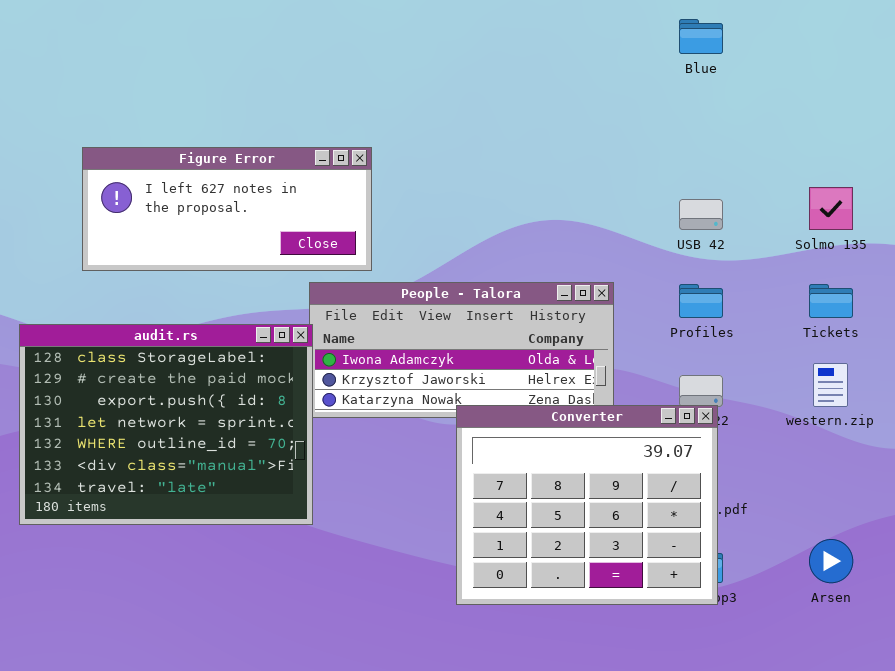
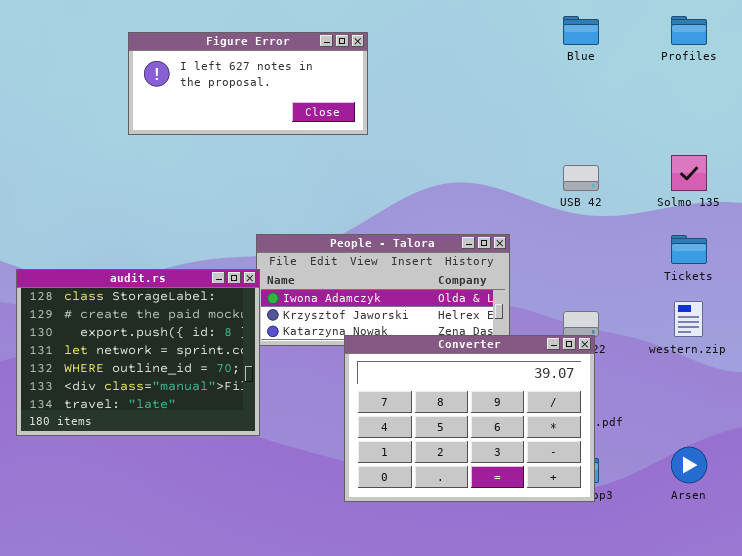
Figure Error: [82,147,372,271] -> [128,32,368,135], moved
Profiles: [679,284,723,318] -> [671,16,707,45], moved
Converter: [456,405,718,605] -> [344,335,595,502], resized

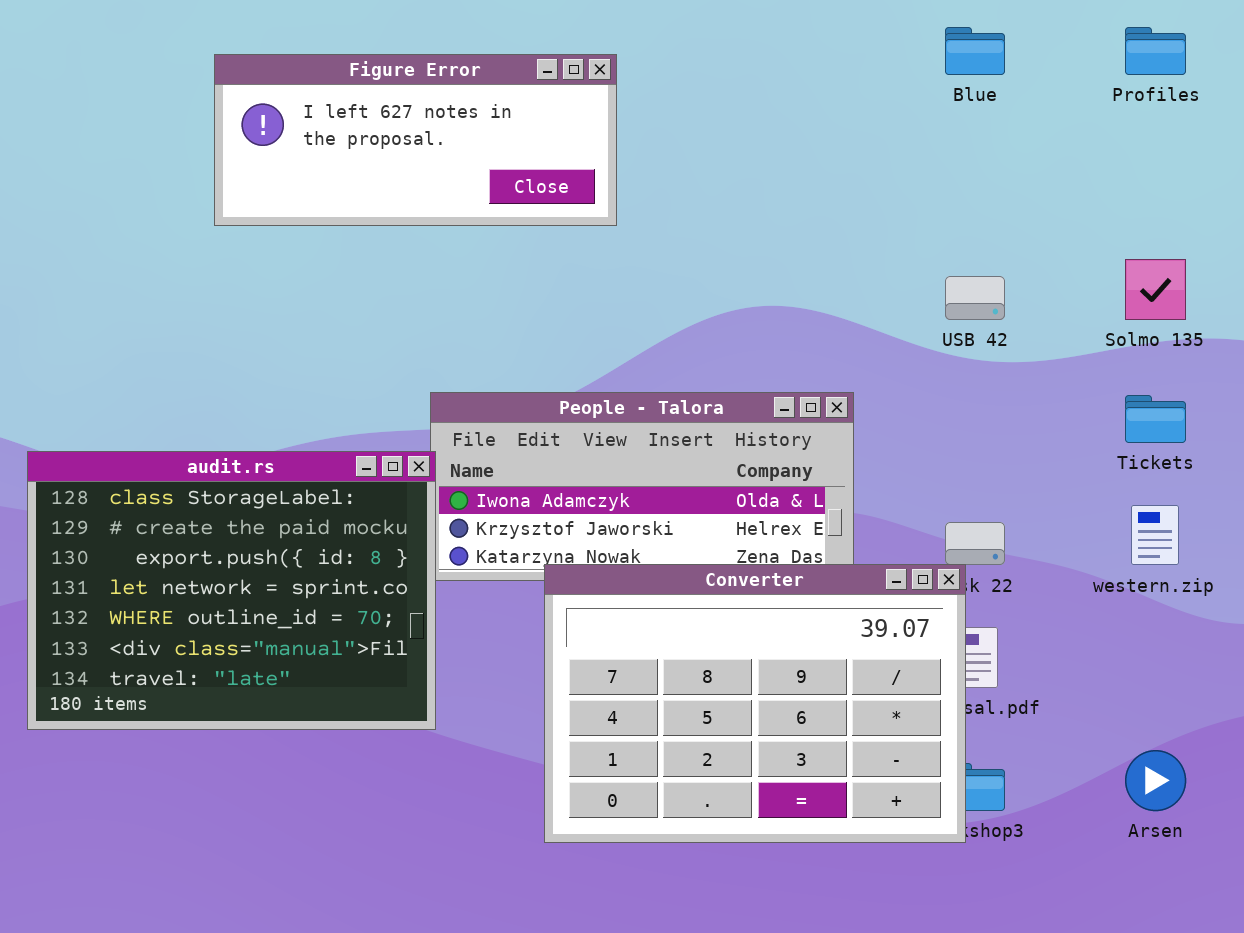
Converter: [344,335,595,502] -> [544,564,966,843], moved

